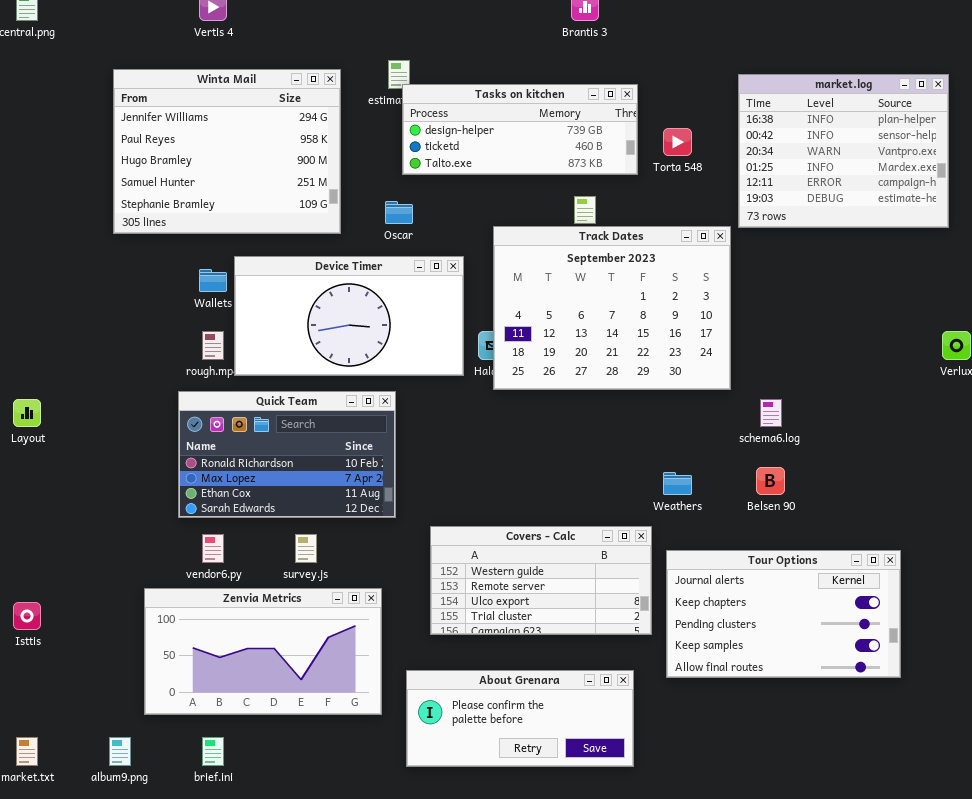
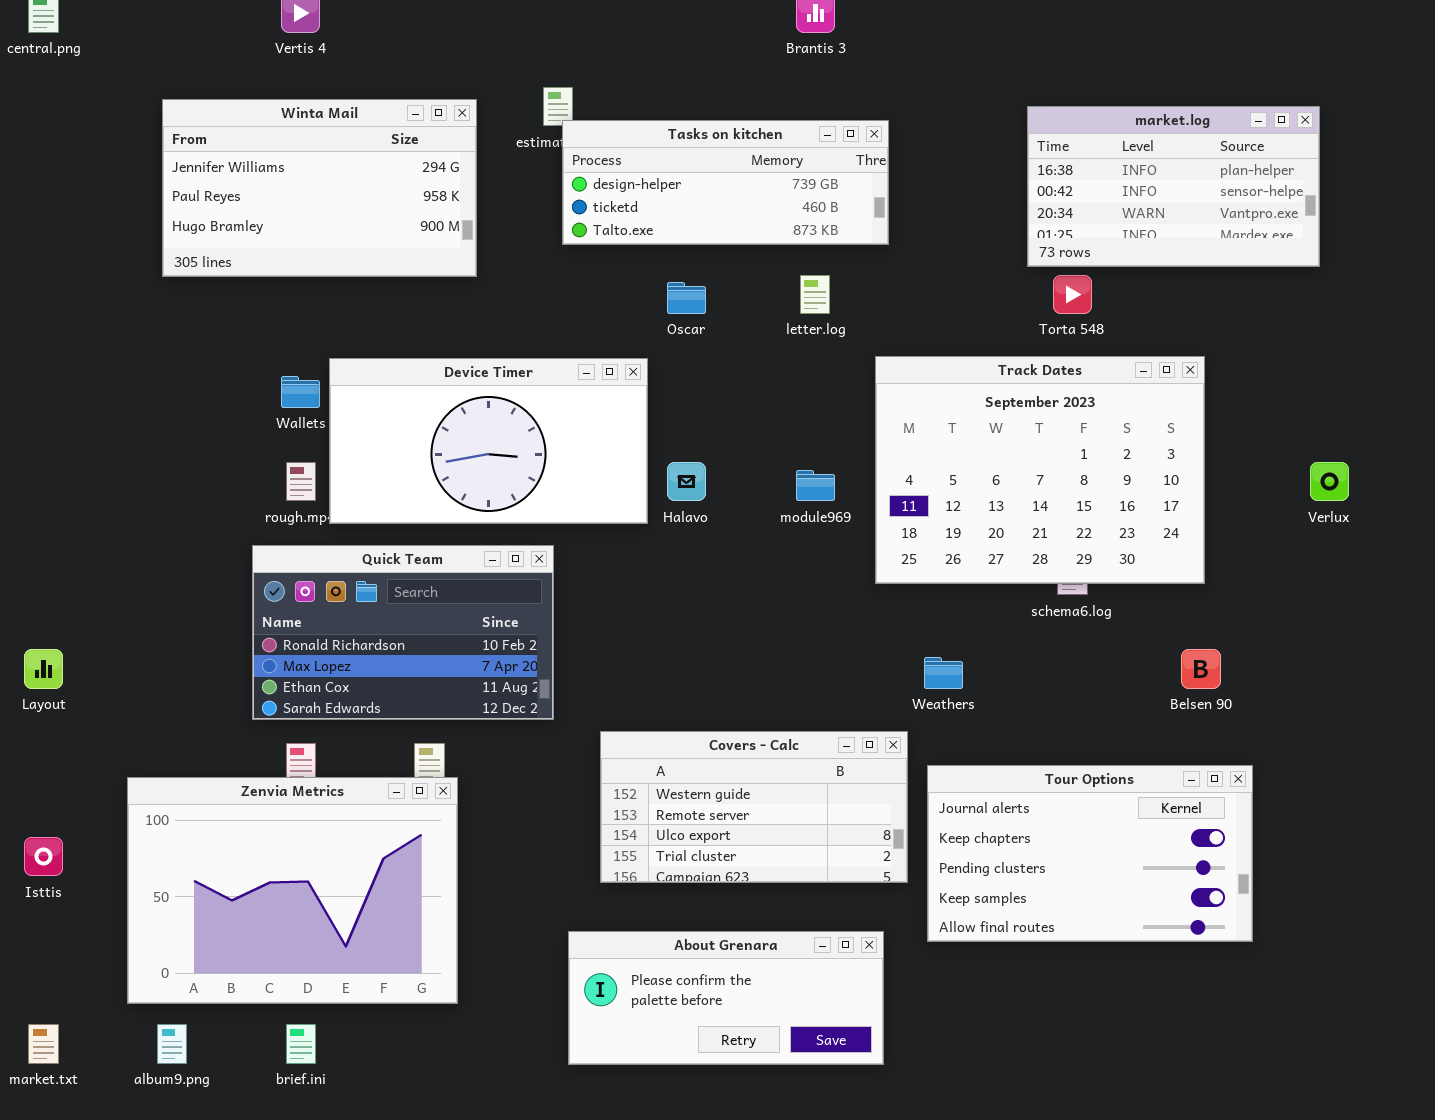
Winta Mail: [113,69,341,234] -> [162,99,477,277], resized
market.log: [738,74,949,228] -> [1027,106,1320,267], resized
Torta 548: [663,128,692,156] -> [1053,275,1092,314], moved
Oscar: [385,201,413,224] -> [667,282,706,314], moved
Track Dates: [493,226,731,390] -> [875,356,1205,584], moved
Layout: [13,399,41,427] -> [24,649,63,689], moved
Belsen 90: [756,467,785,495] -> [1181,649,1221,689], moved
Zenvia Metrics: [144,588,382,715] -> [127,777,458,1004], moved, resized

